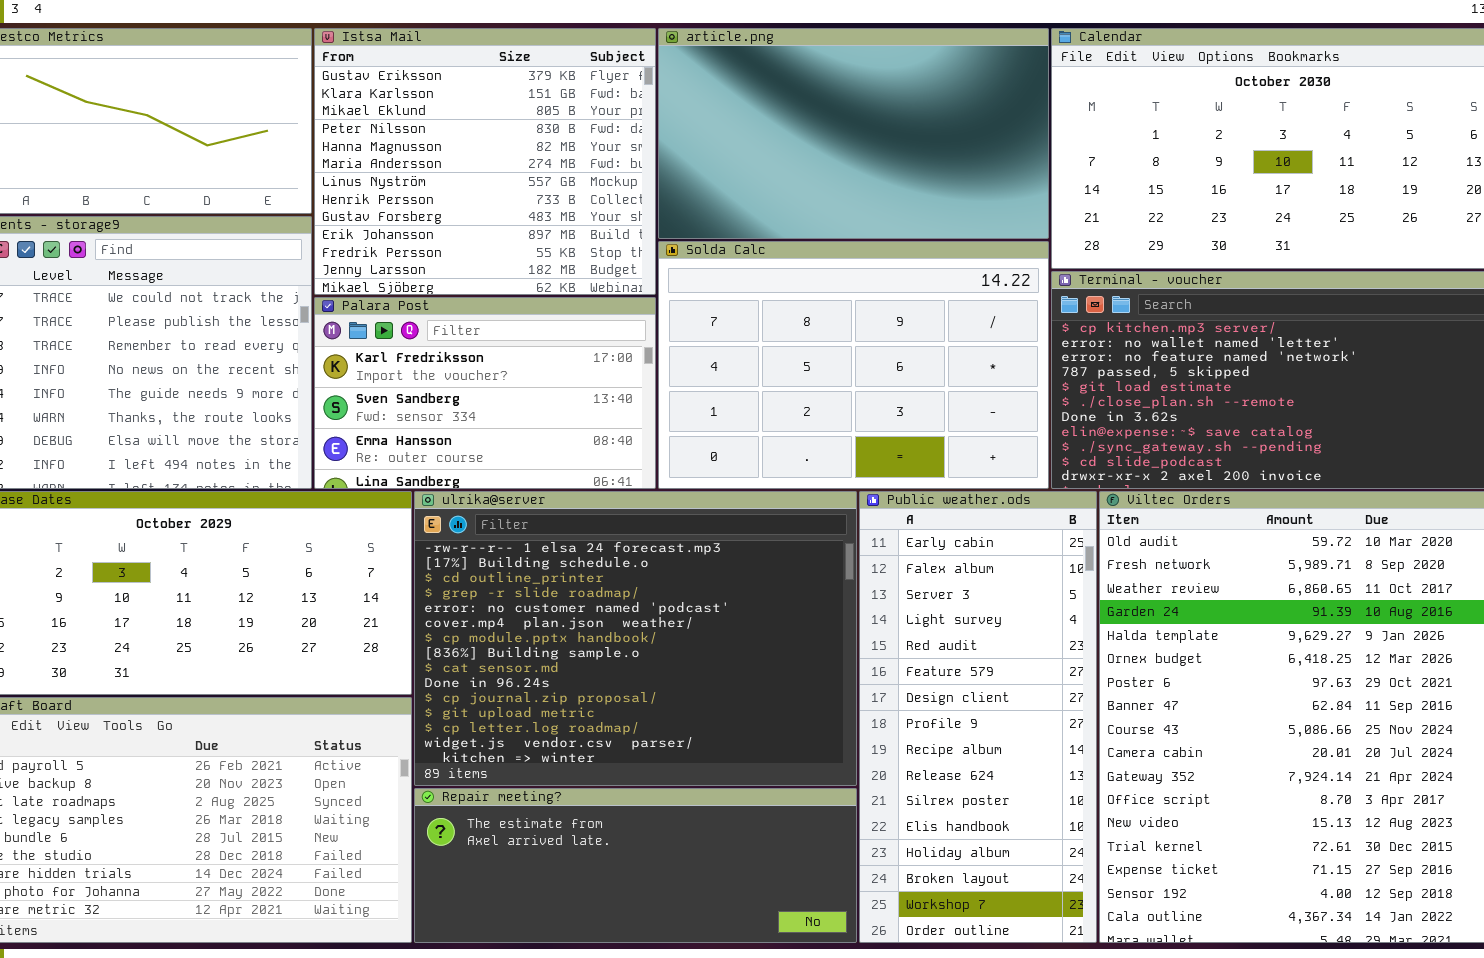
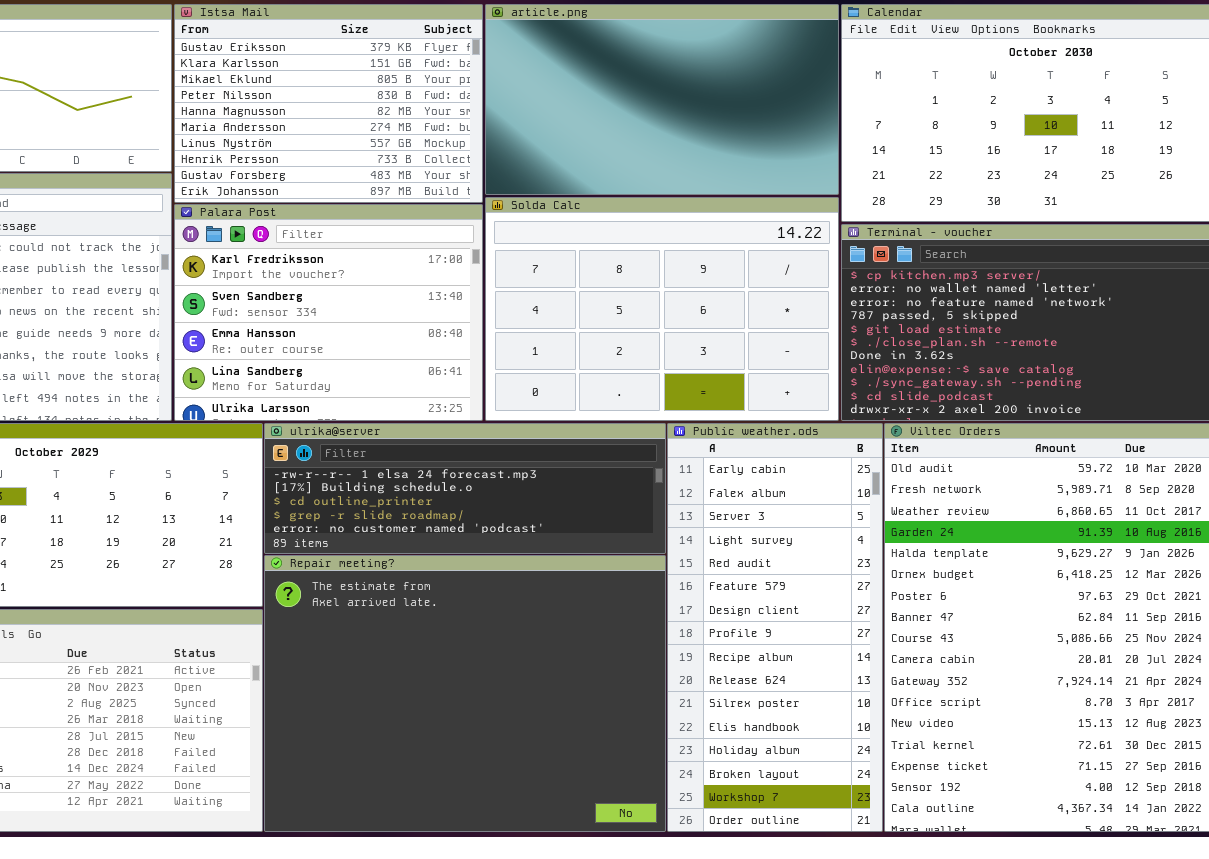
Istsa Mail: [314,28,656,295] -> [174,4,483,203], resized
Palara Post: [314,297,656,489] -> [174,204,483,421], resized
ulrika@server: [414,491,857,786] -> [264,423,666,554], resized
Repair meeting?: [414,788,857,943] -> [264,555,666,832], resized

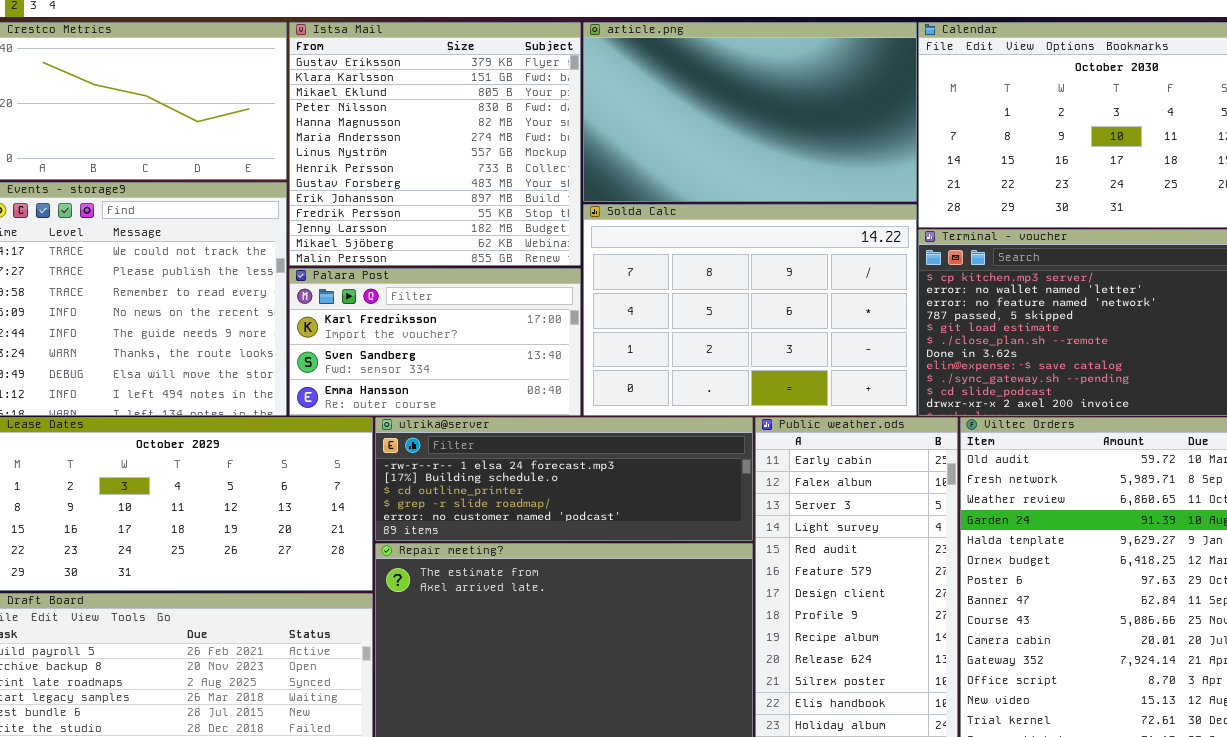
Istsa Mail: [174,4,483,203] -> [289,22,581,266], resized
Palara Post: [174,204,483,421] -> [289,268,581,416], resized

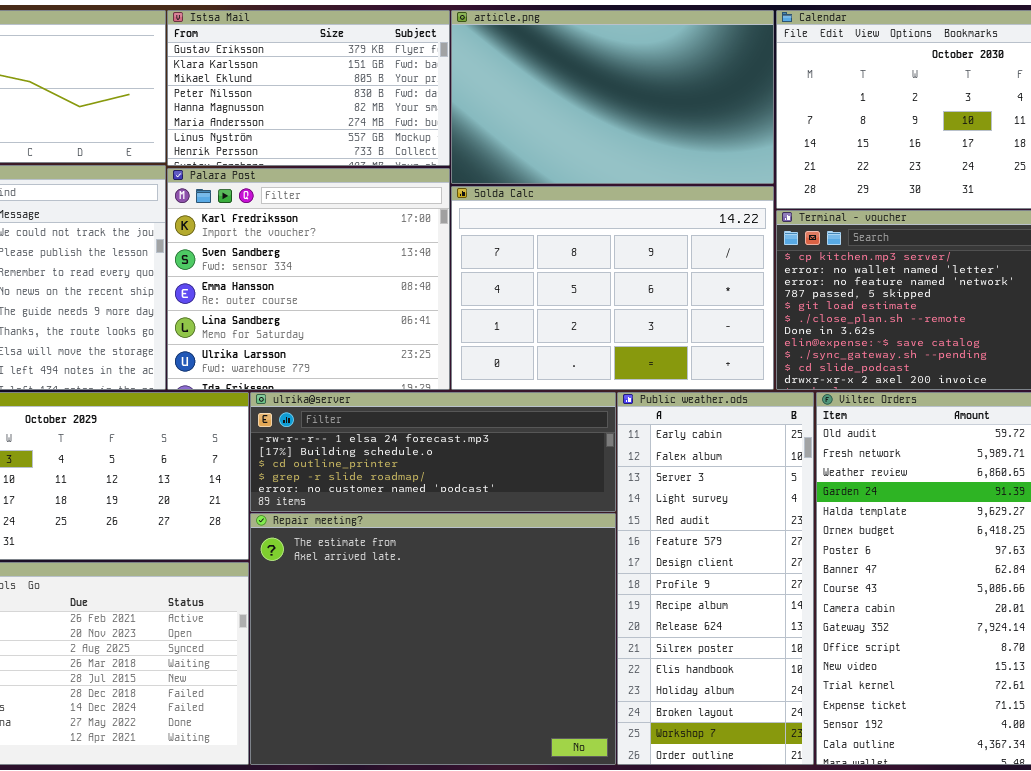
Istsa Mail: [289,22,581,266] -> [167,10,450,166], resized
Palara Post: [289,268,581,416] -> [167,168,450,390], resized

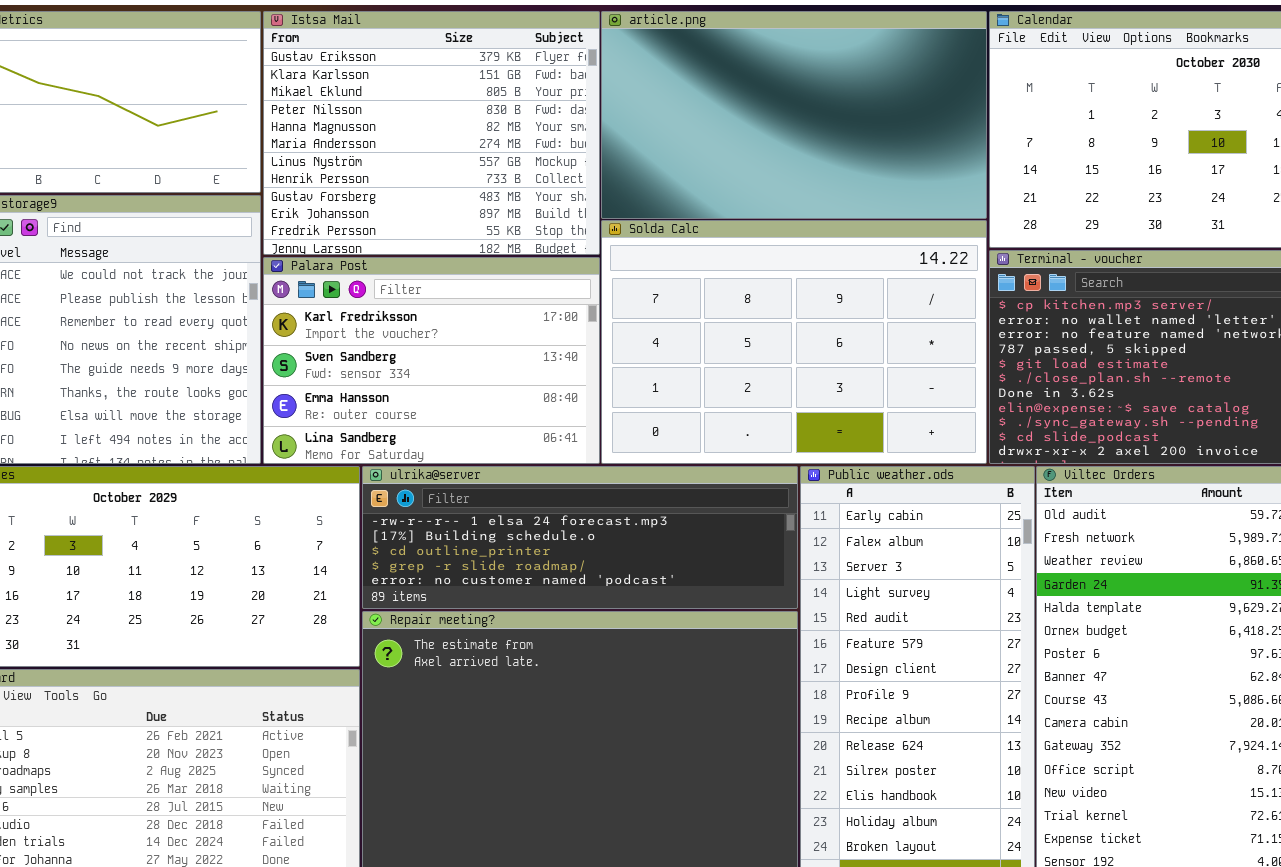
Istsa Mail: [167,10,450,166] -> [263,11,600,255], resized
Palara Post: [167,168,450,390] -> [263,257,600,464], resized

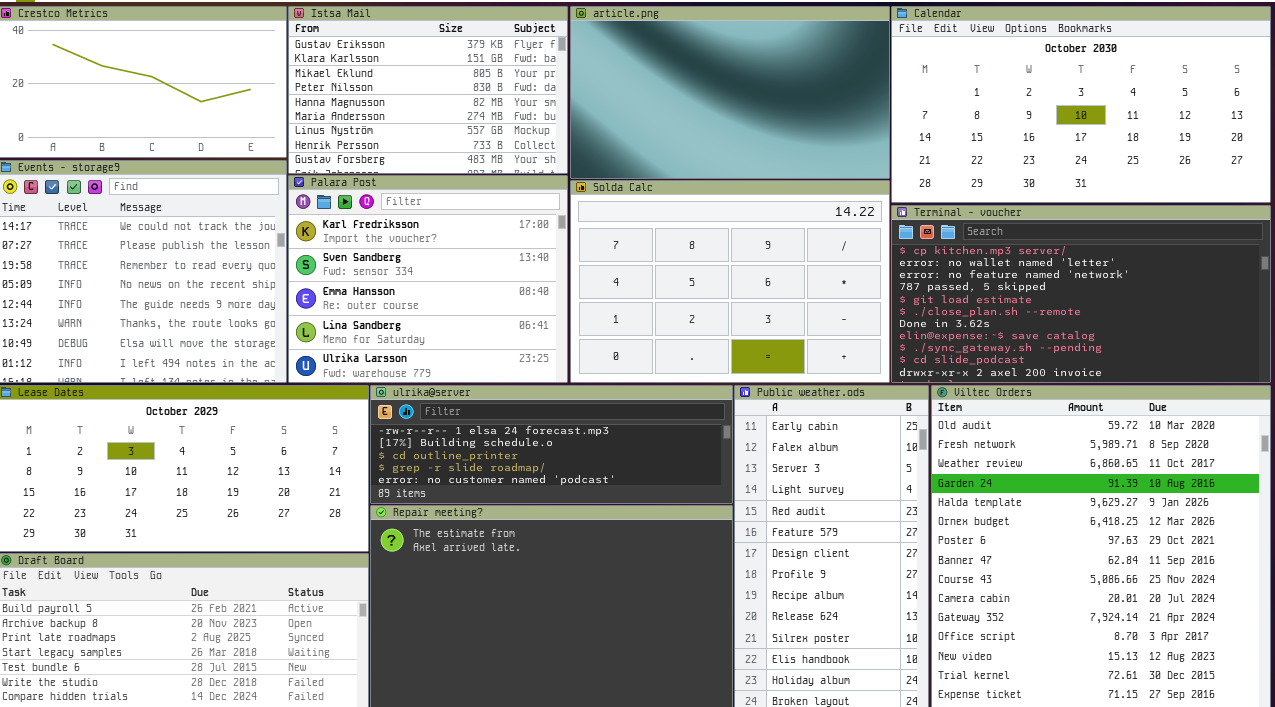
Istsa Mail: [263,11,600,255] -> [288,6,568,174], resized
Palara Post: [263,257,600,464] -> [288,175,568,383], resized

